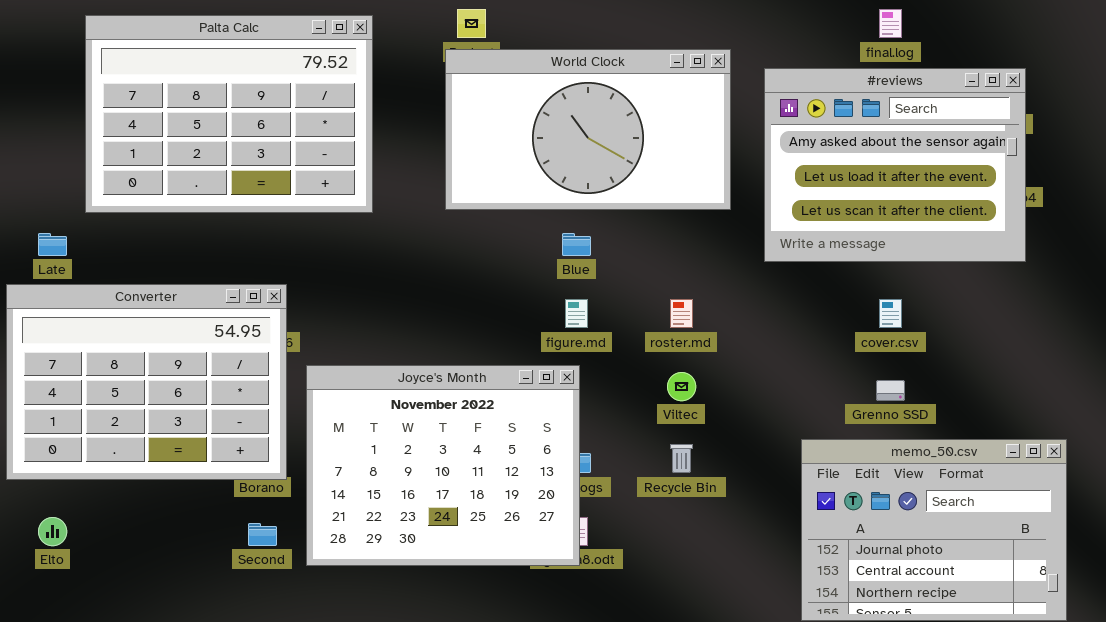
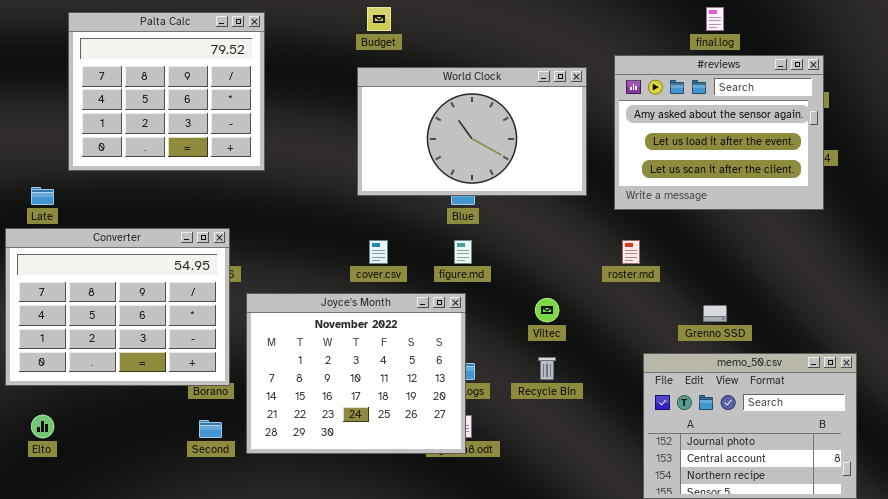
Palta Calc: [85,15,373,213] -> [68,12,265,171], resized
World Clock: [445,49,731,210] -> [357,67,587,196], moved
roster.md: [670,299,693,328] -> [622,240,640,264], moved
cover.csv: [879,299,902,328] -> [369,240,388,264], moved

